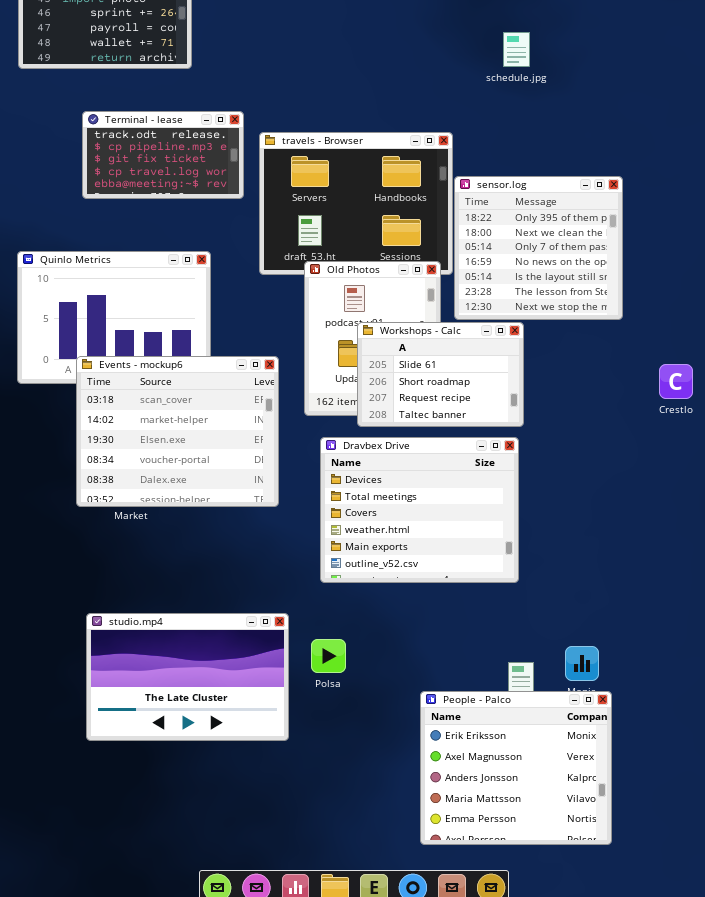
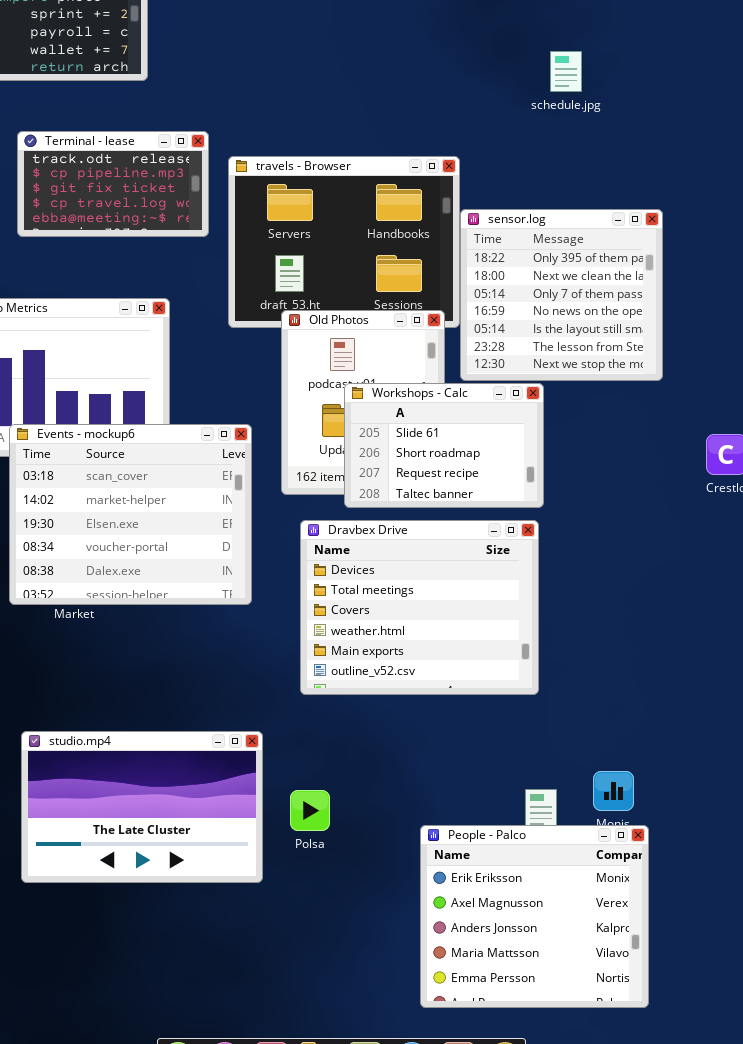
schedule.jpg: [503,32,530,67] -> [550,51,582,92], moved
Polsa: [311,639,346,673] -> [290,790,330,831], moved

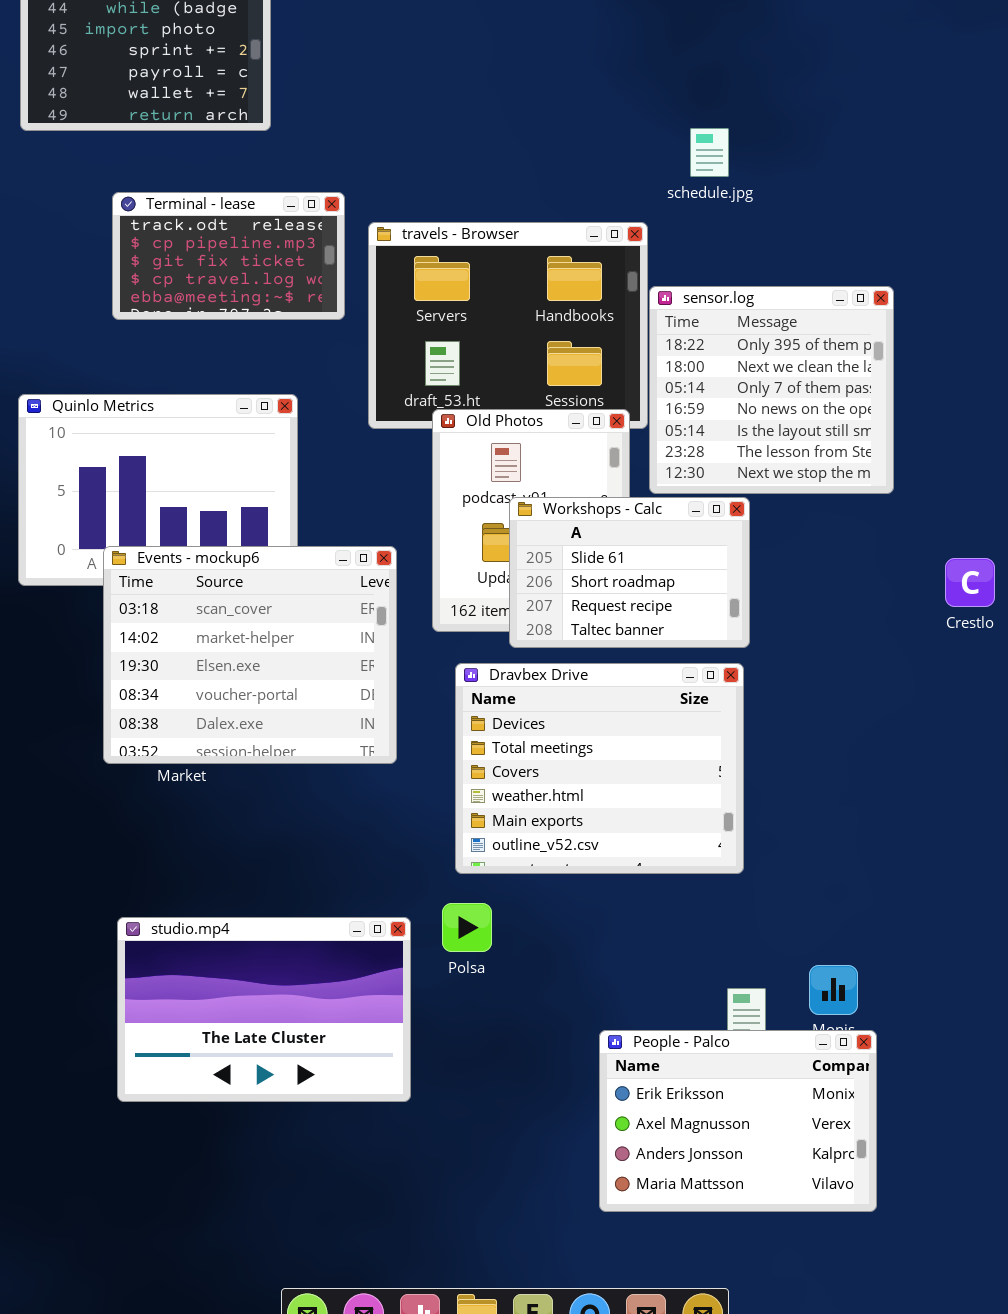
schedule.jpg: [550,51,582,92] -> [690,128,729,177], moved
Polsa: [290,790,330,831] -> [442,903,492,952], moved
People - Palco: [420,825,649,1008] -> [599,1030,877,1212], resized

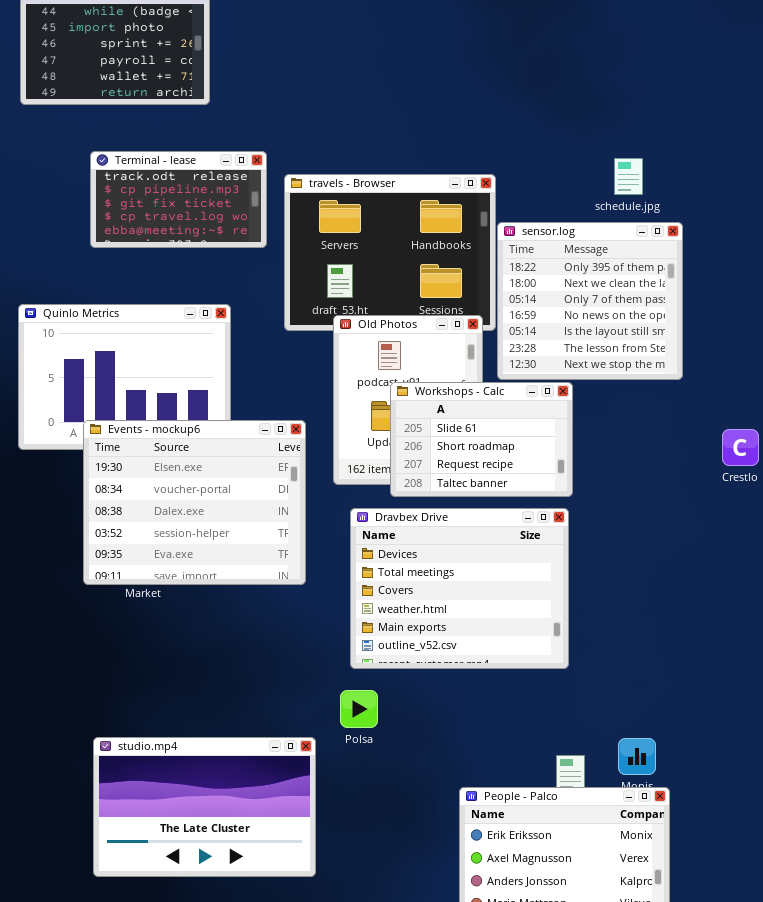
schedule.jpg: [690,128,729,177] -> [614,158,643,195], moved
Events - mockup6: [103,546,397,764] -> [83,420,306,585], scrolled down 2 rows
studio.mp4: [117,917,411,1102] -> [93,737,316,877], moved

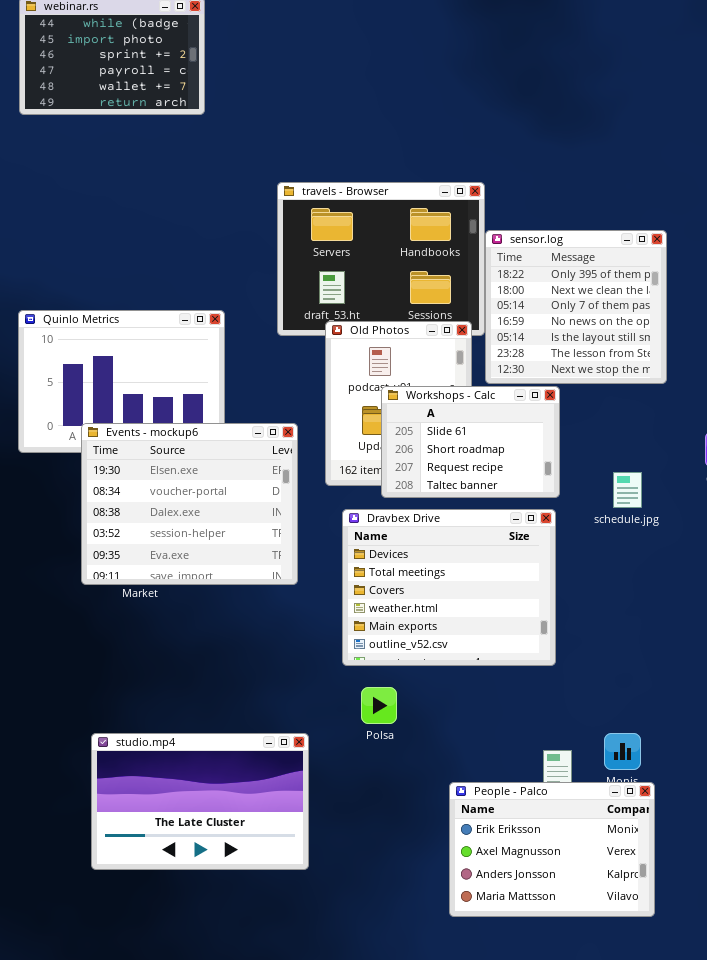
Terminal - lease: [90,151,267,248] -> none, closed
schedule.jpg: [614,158,643,195] -> [613,472,642,508], moved
Polsa: [340,690,378,728] -> [361,687,397,724], moved

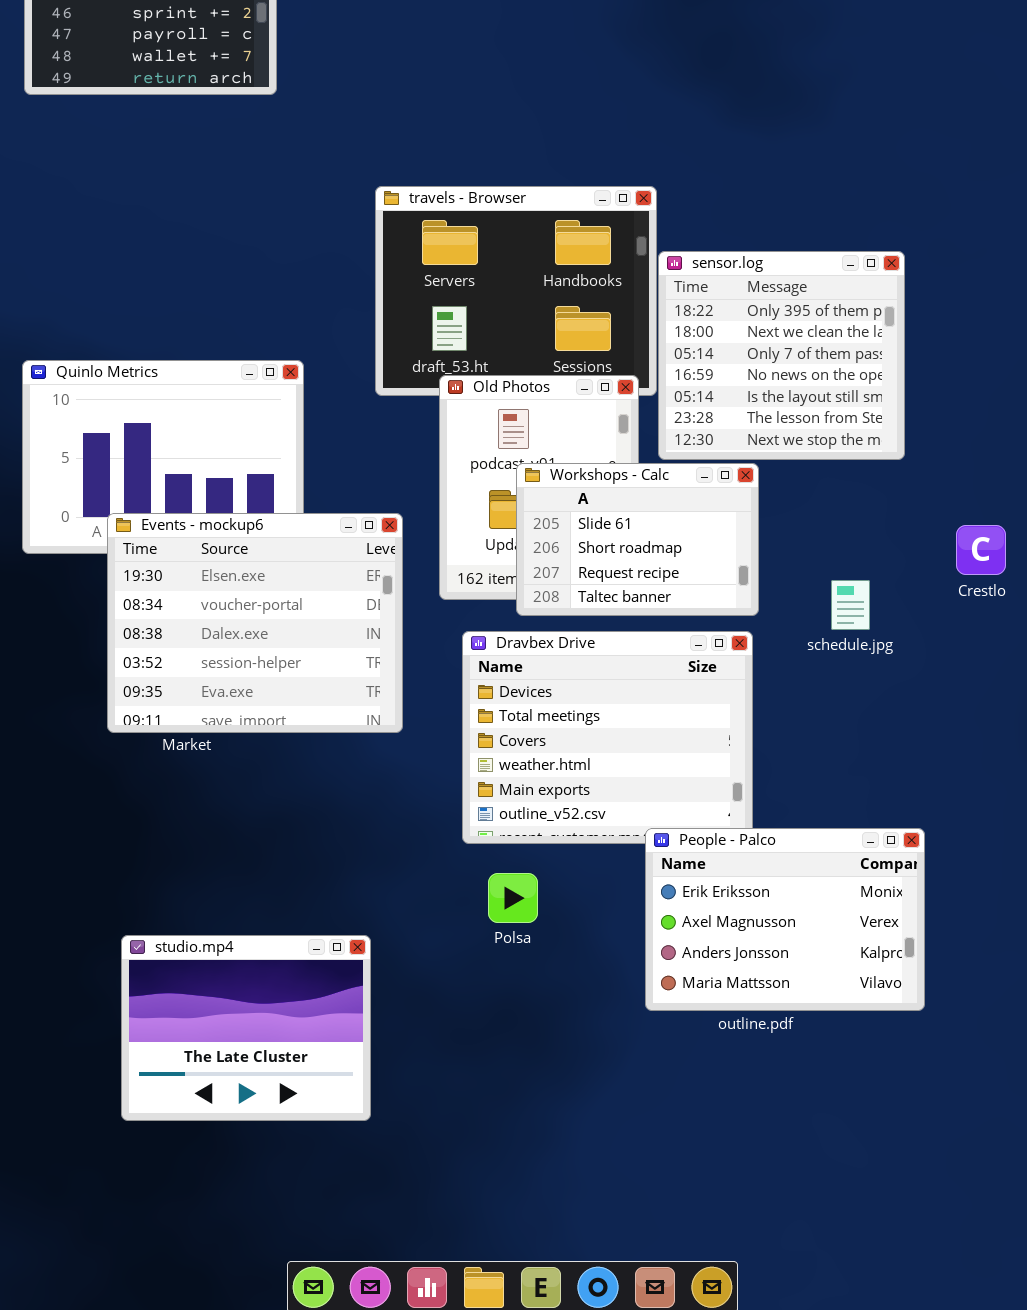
studio.mp4: [91,733,309,870] -> [121,935,371,1121], resized
People - Palco: [449,782,655,917] -> [645,828,925,1011], moved

